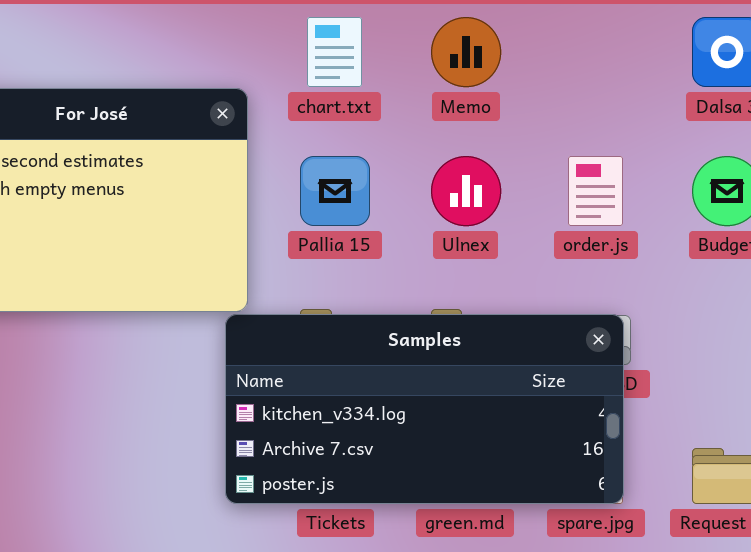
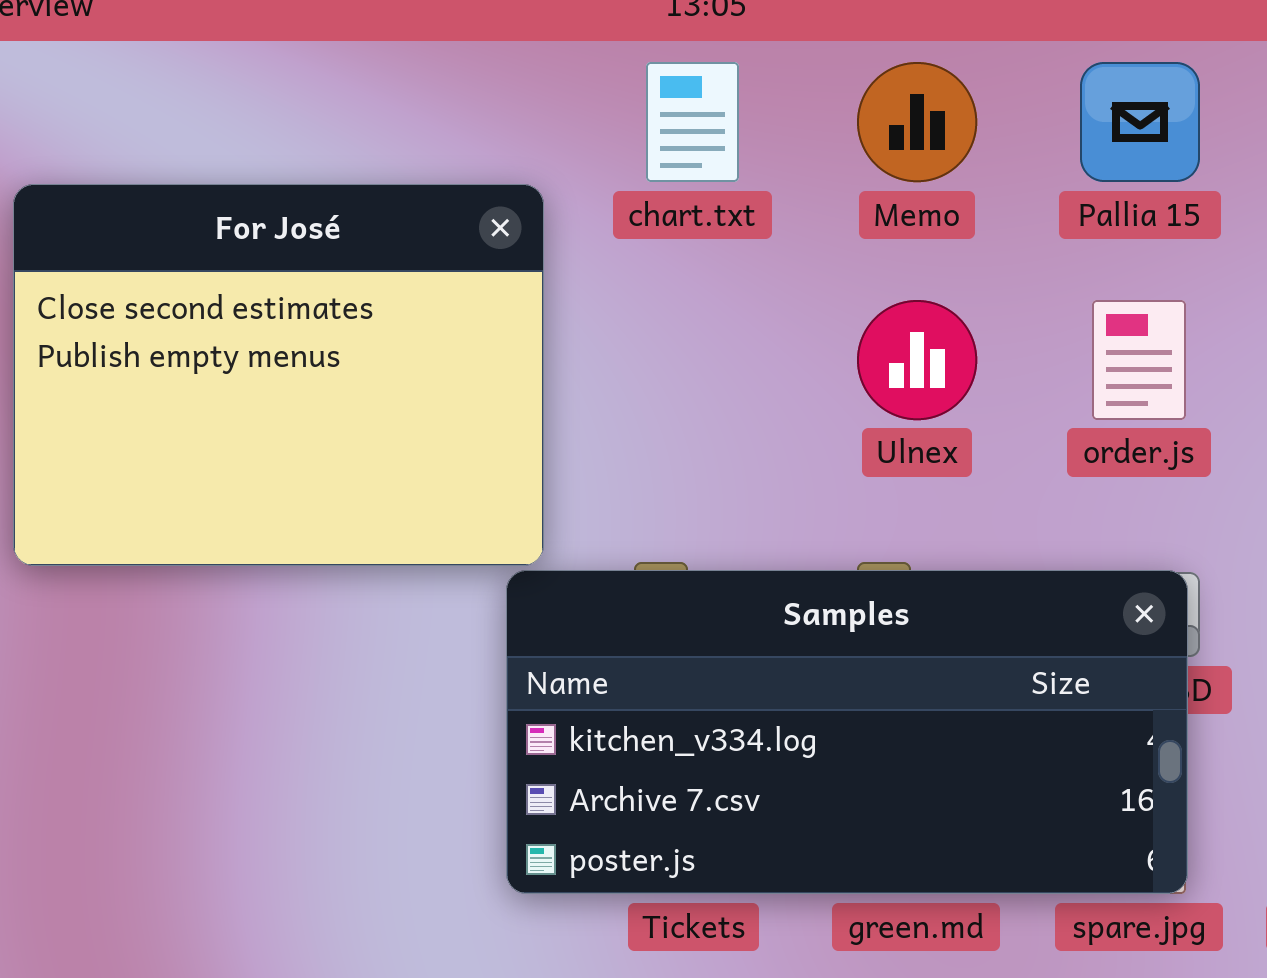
Pallia 15: [300,156,370,226] -> [1080,62,1200,182], moved

